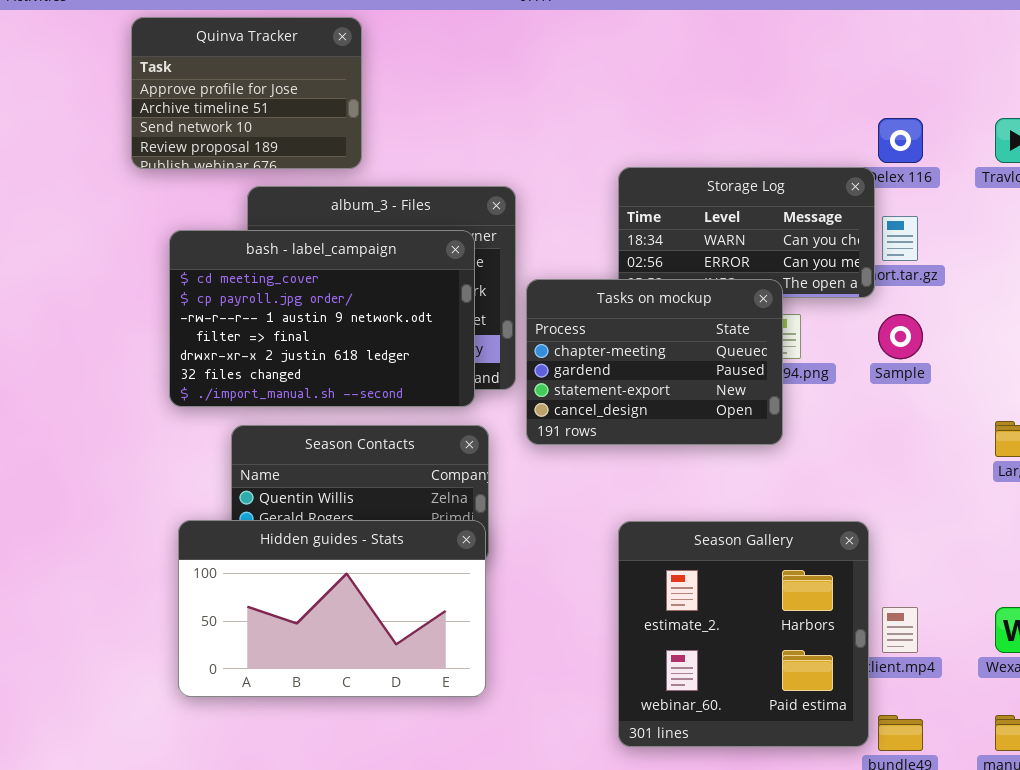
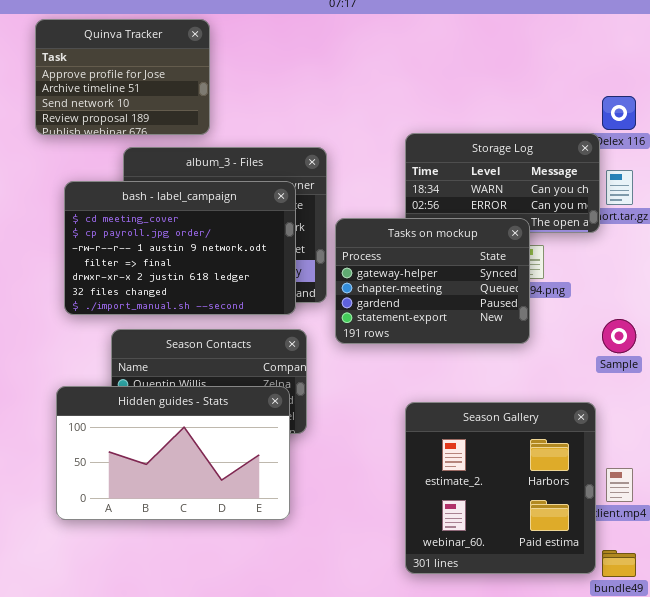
Tasks on mockup: [526,279,783,445] -> [335,218,530,344], scrolled up 1 row
Sample: [878,314,923,359] -> [602,319,636,353], moved
Hidden guides - Stats: [178,520,486,697] -> [56,386,290,520], moved

